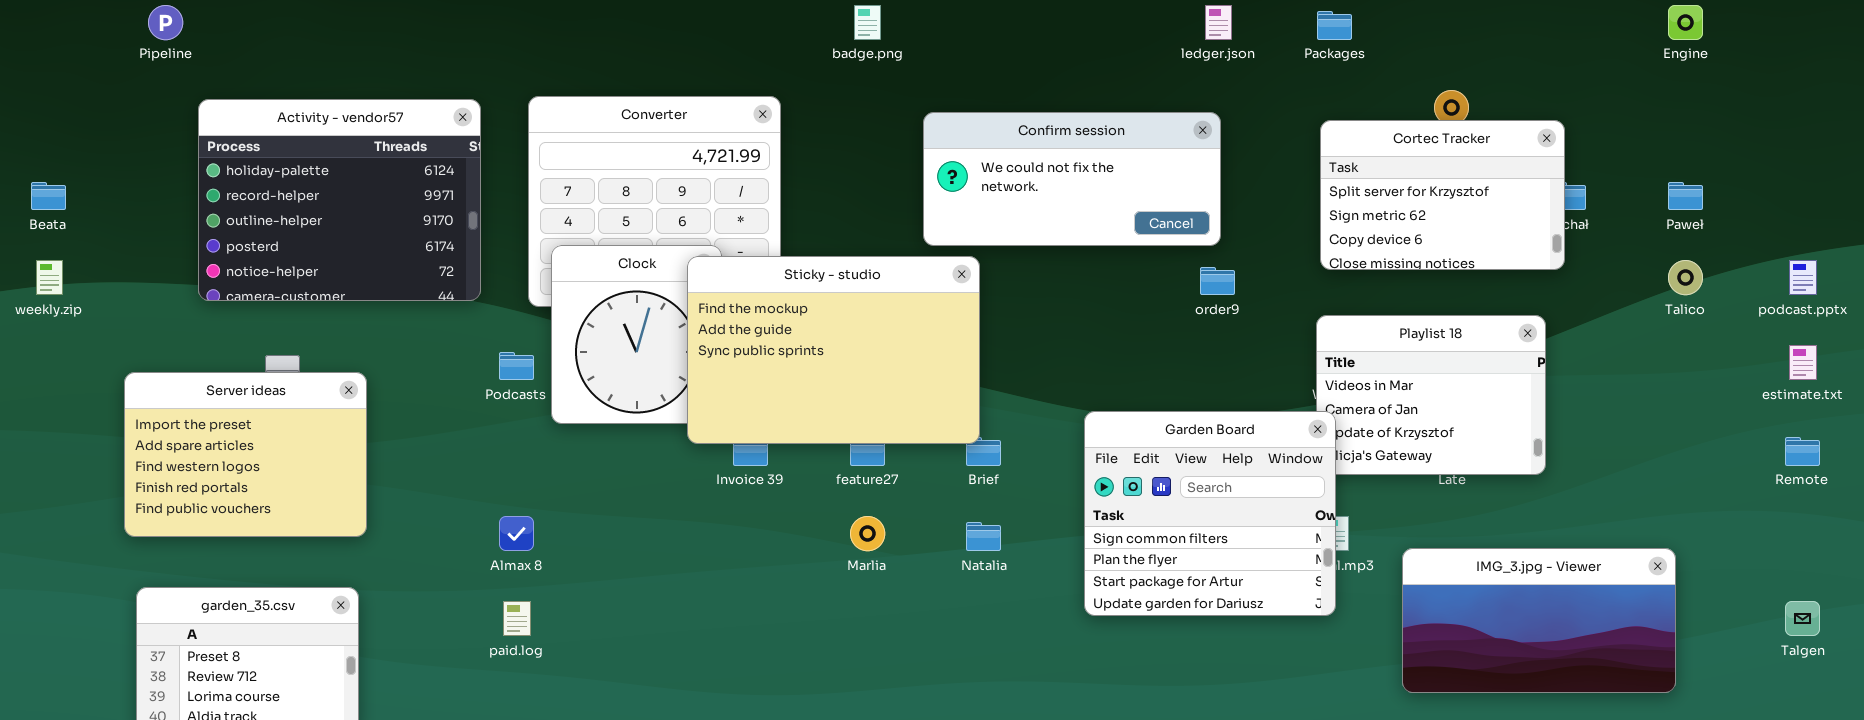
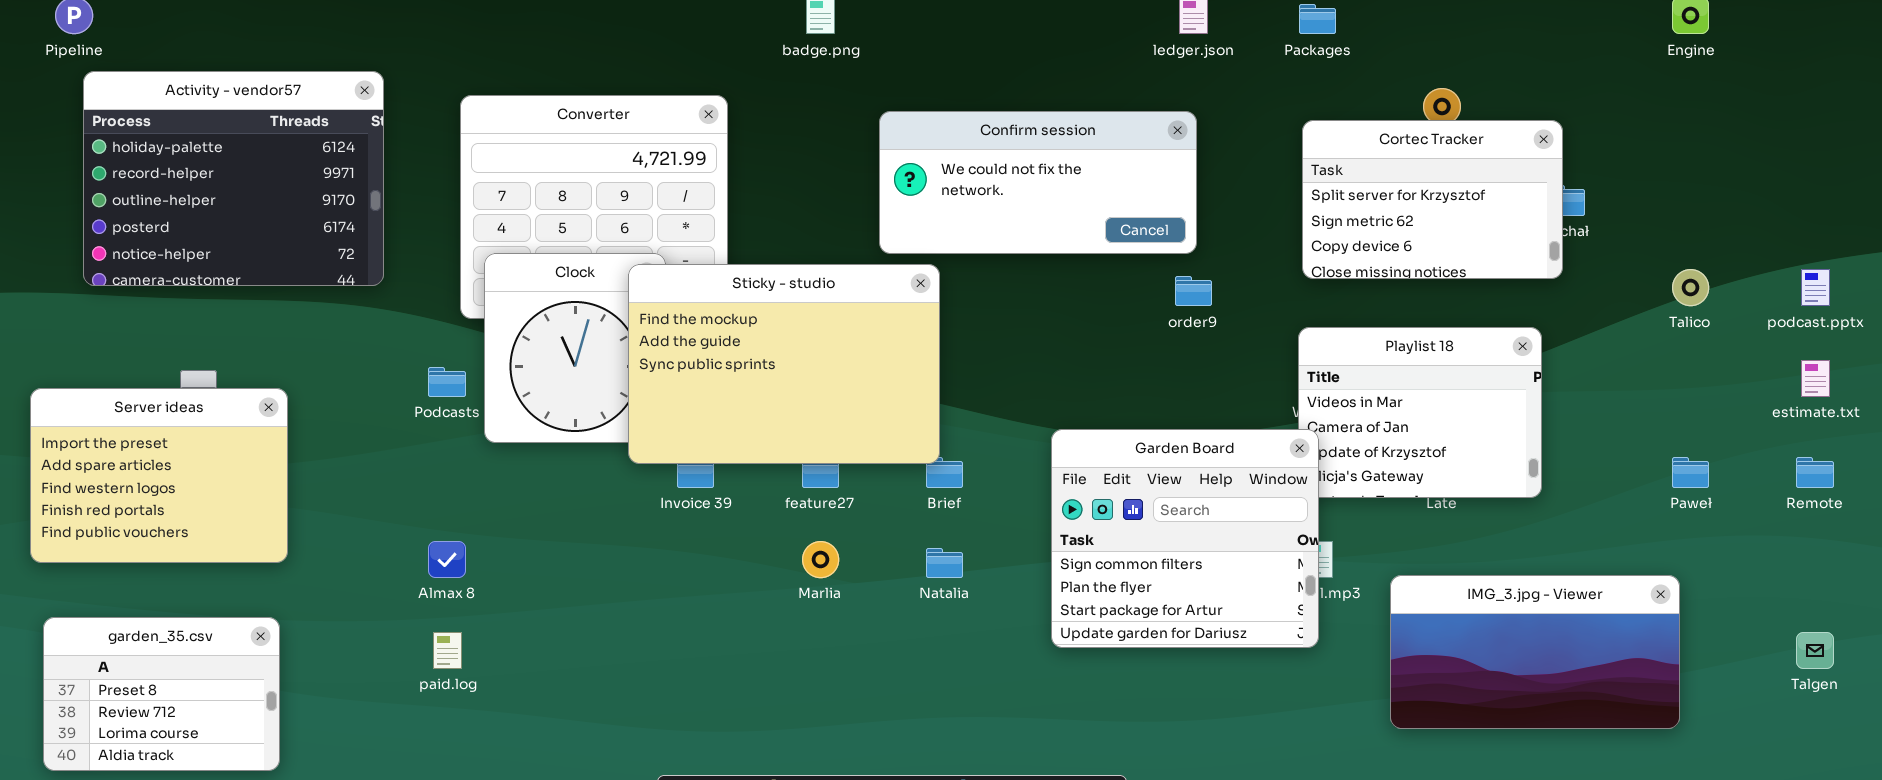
Activity - vendor57: [198,99,481,301] -> [83,71,384,286], moved
Paweł: [1668,182,1703,210] -> [1672,457,1709,488], moved

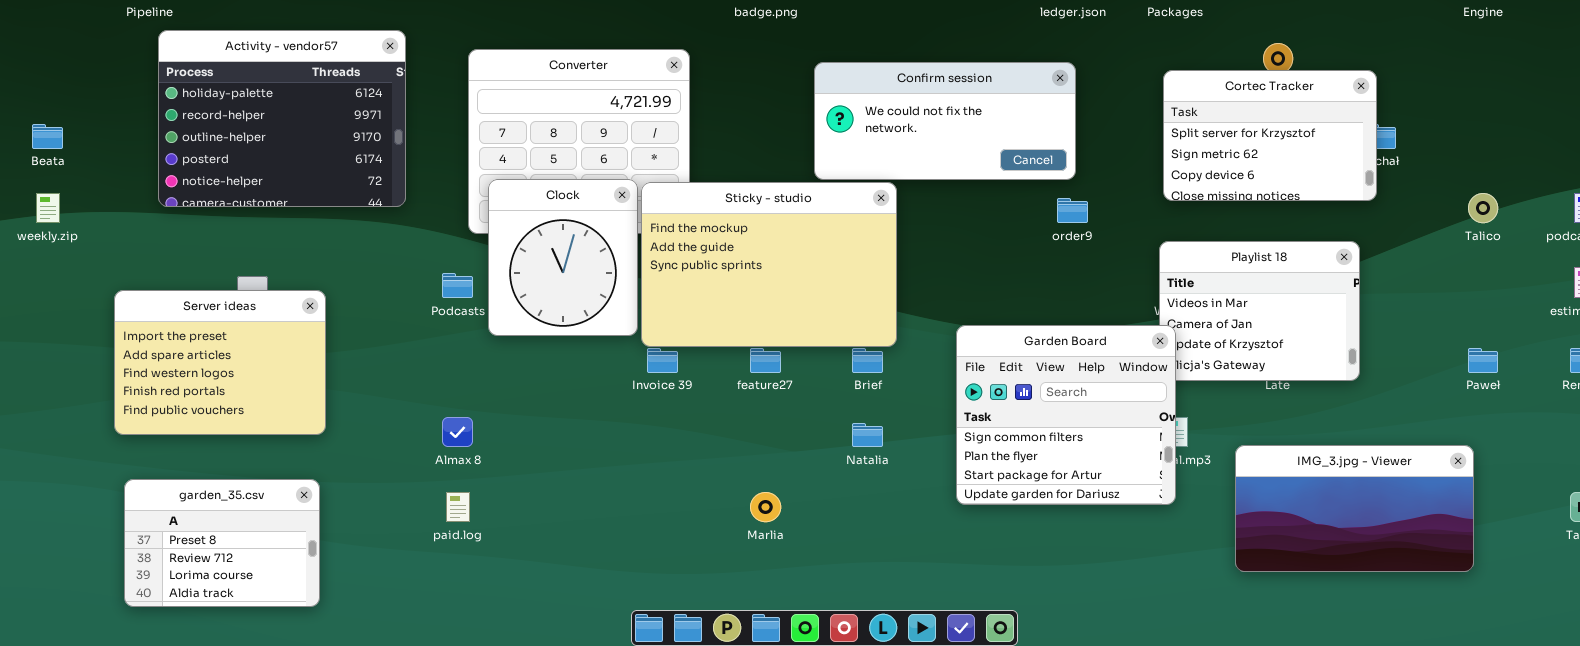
Sticky - studio: [628,264,940,464] -> [641,182,897,347], moved
Marlia: [802,541,839,578] -> [750,492,781,522], moved

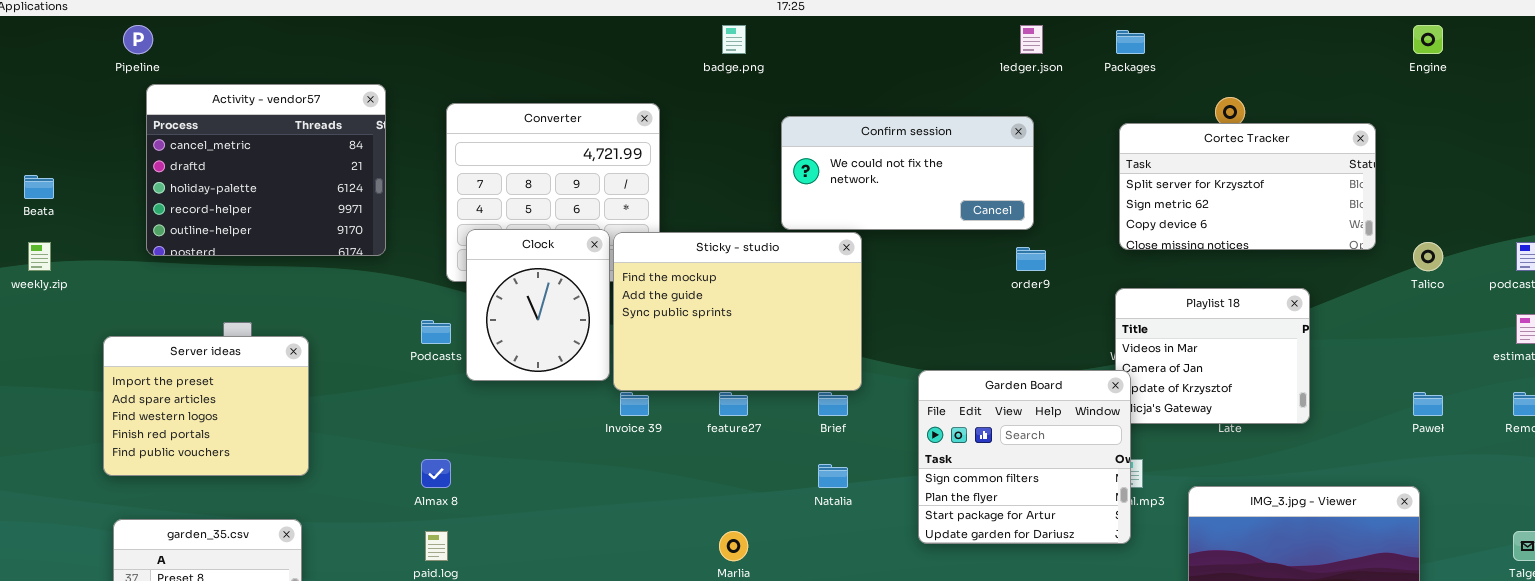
Activity - vendor57: [158,30,406,207] -> [146,84,386,256], scrolled up 2 rows
Cortec Tracker: [1163,70,1377,201] -> [1119,123,1376,250], resized

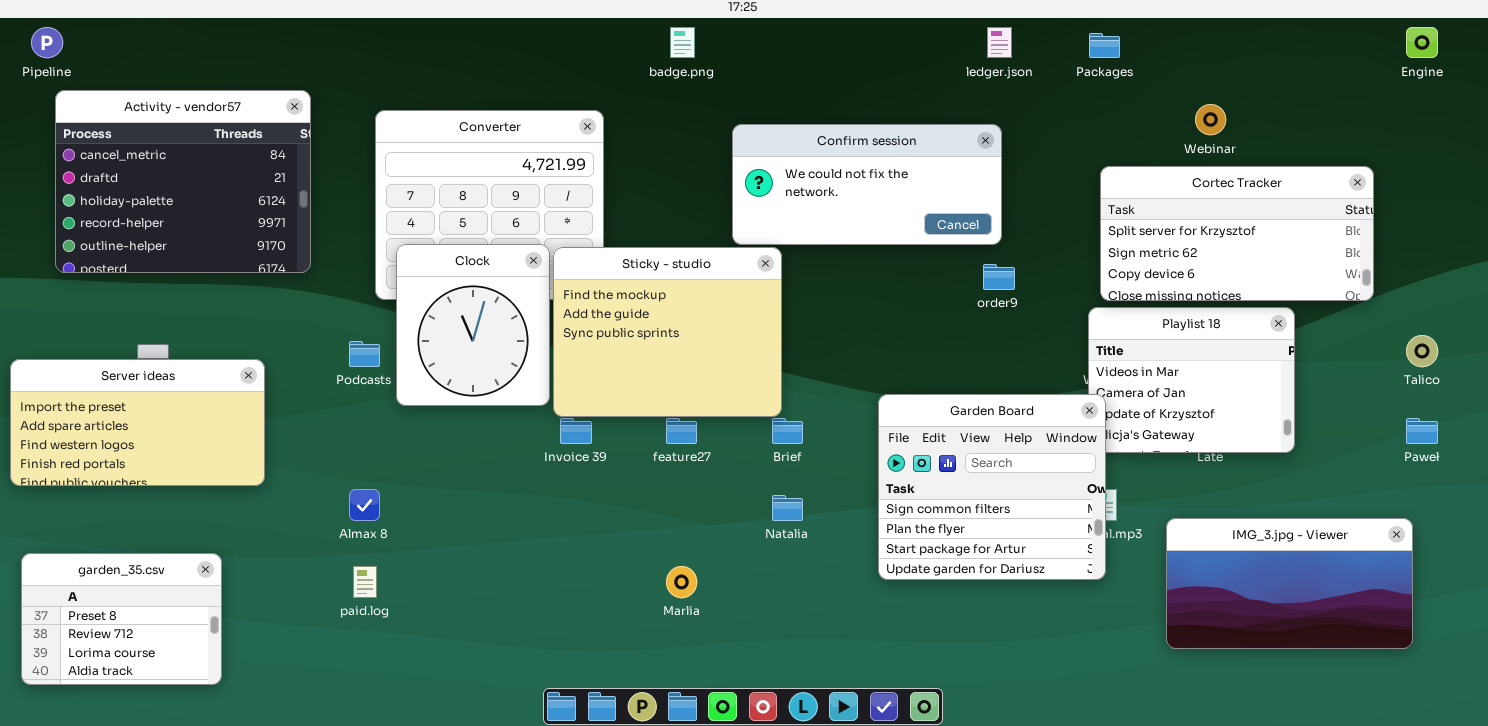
Cortec Tracker: [1119,123,1376,250] -> [1100,166,1374,301], moved
Sticky - studio: [613,232,862,391] -> [553,247,782,417], resized
Talico: [1413,242,1443,271] -> [1406,335,1438,367], moved
Server ideas: [103,336,309,476] -> [10,359,265,486], resized

